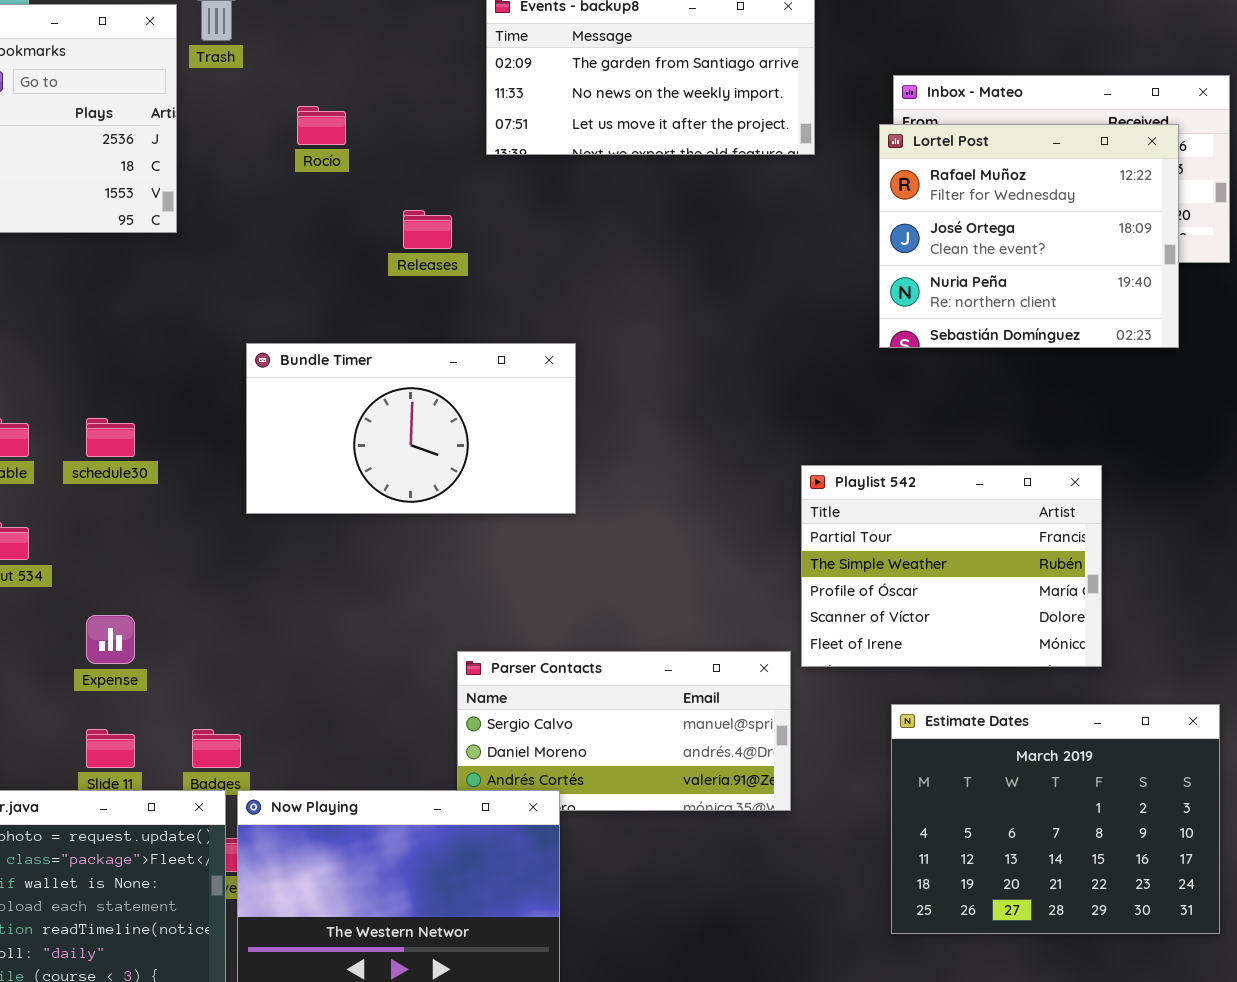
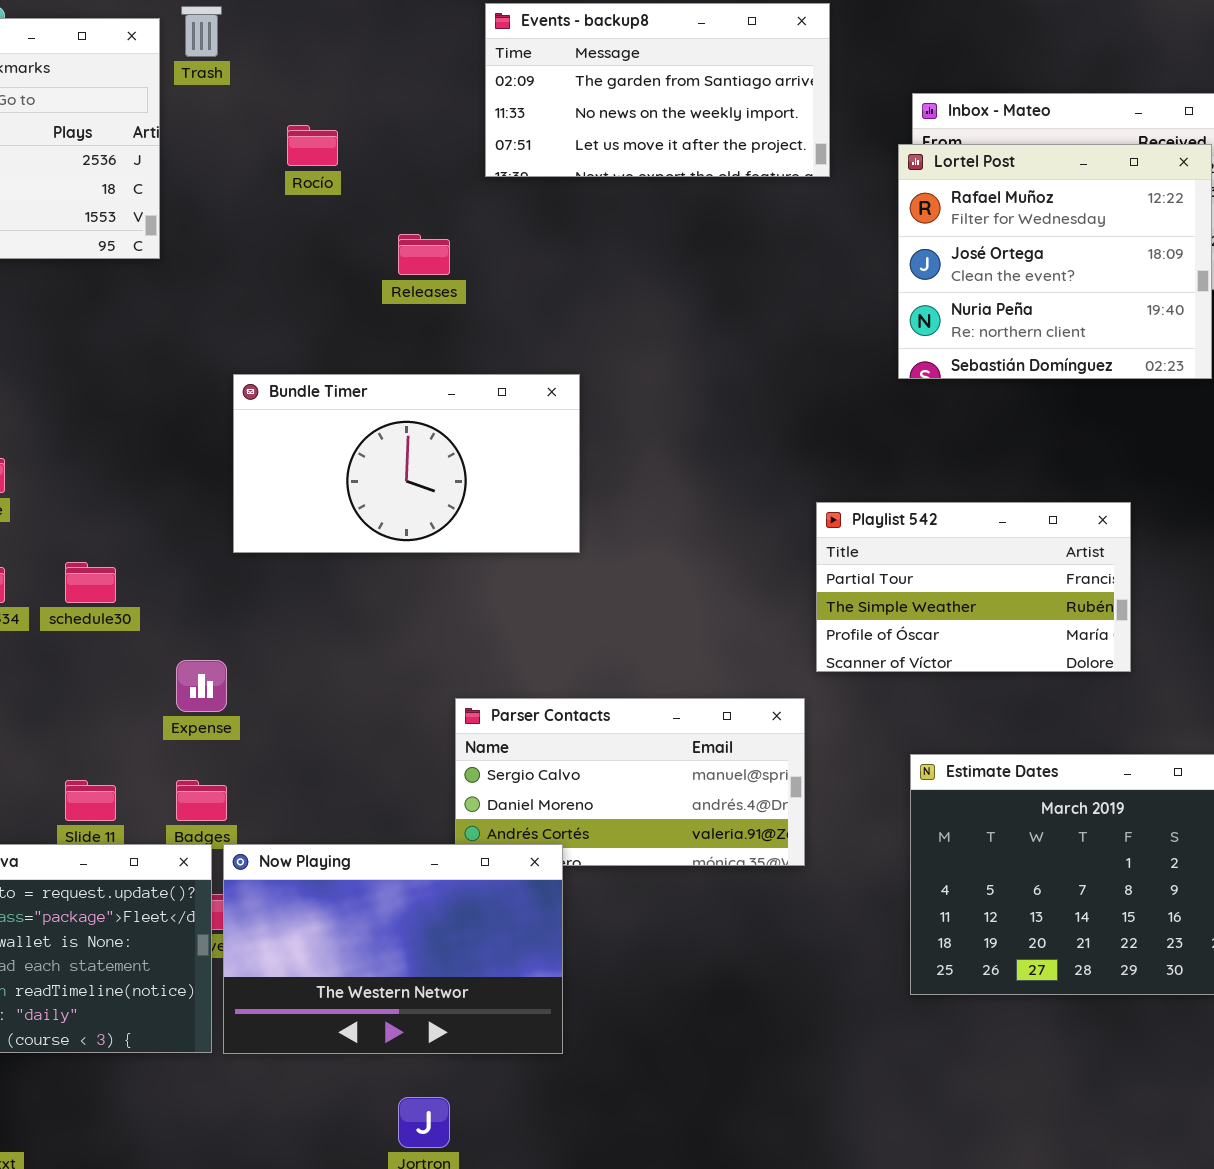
schedule30: [86,418,135,457] -> [65,562,116,603], moved
Playlist 542: [801,465,1102,667] -> [816,502,1131,672], resized
Expense: [86,615,135,664] -> [176,660,227,712], moved

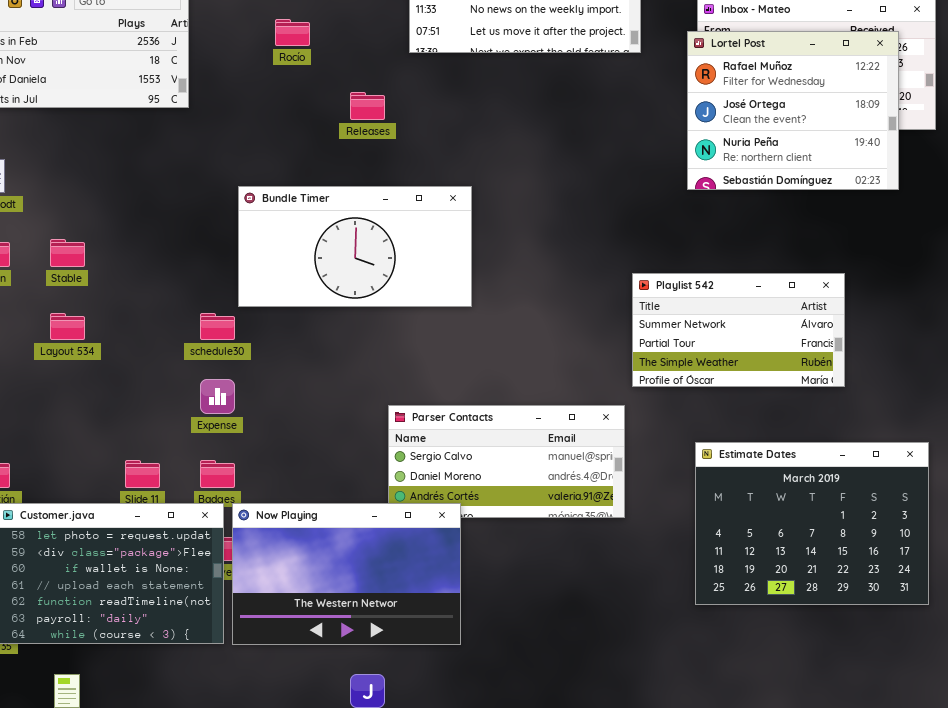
Playlist 542: [816,502,1131,672] -> [632,273,845,387], scrolled up 1 row
schedule30: [65,562,116,603] -> [200,313,235,340], moved

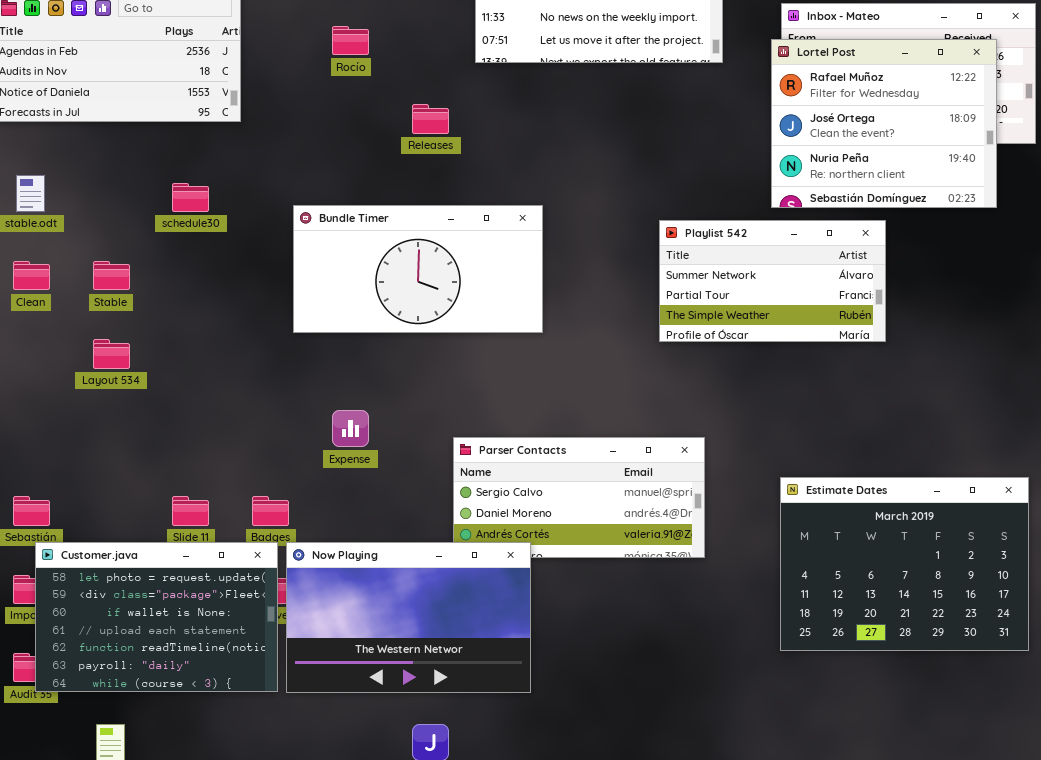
Playlist 542: [632,273,845,387] -> [659,220,886,342], moved
schedule30: [200,313,235,340] -> [172,183,209,212], moved
Expense: [200,379,235,414] -> [332,410,369,447], moved

